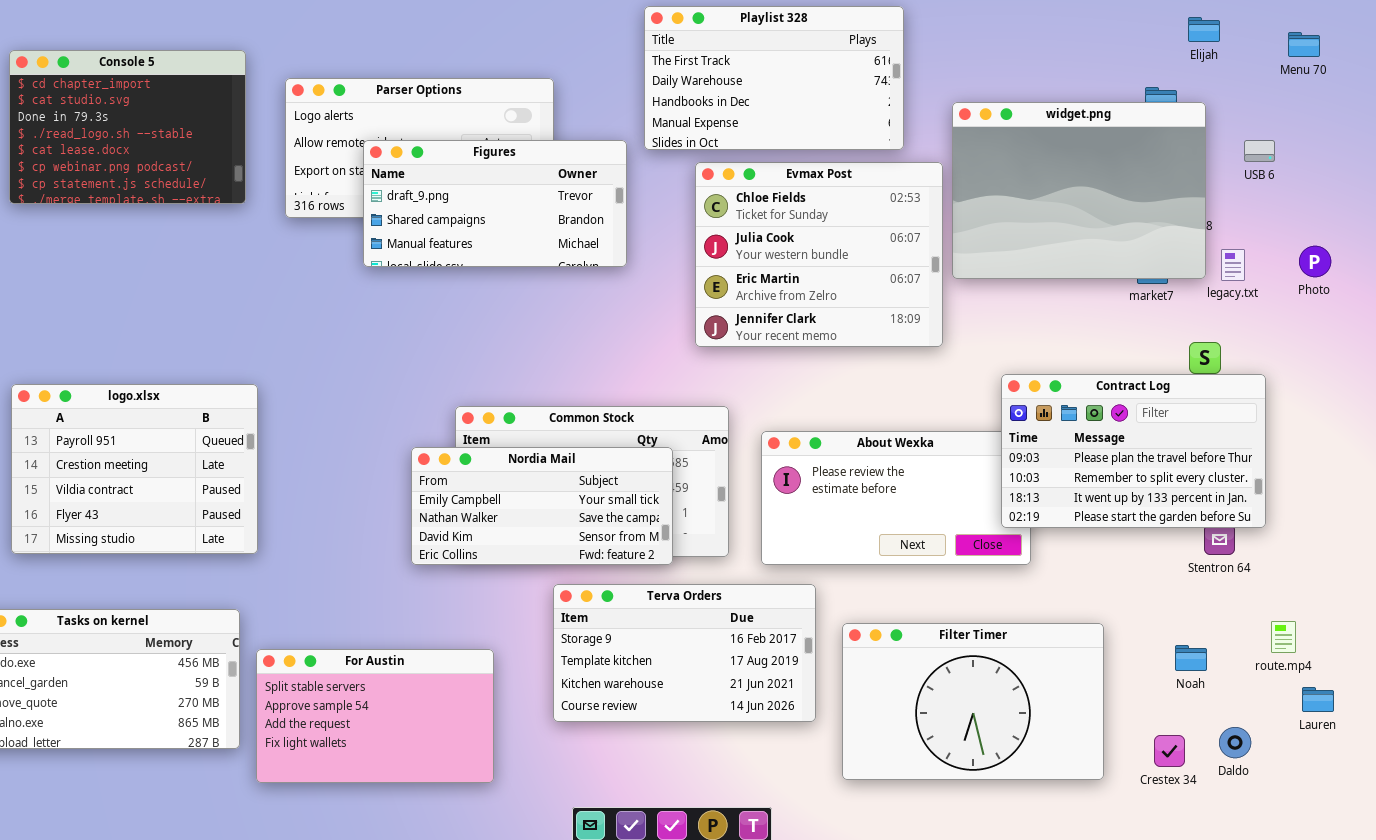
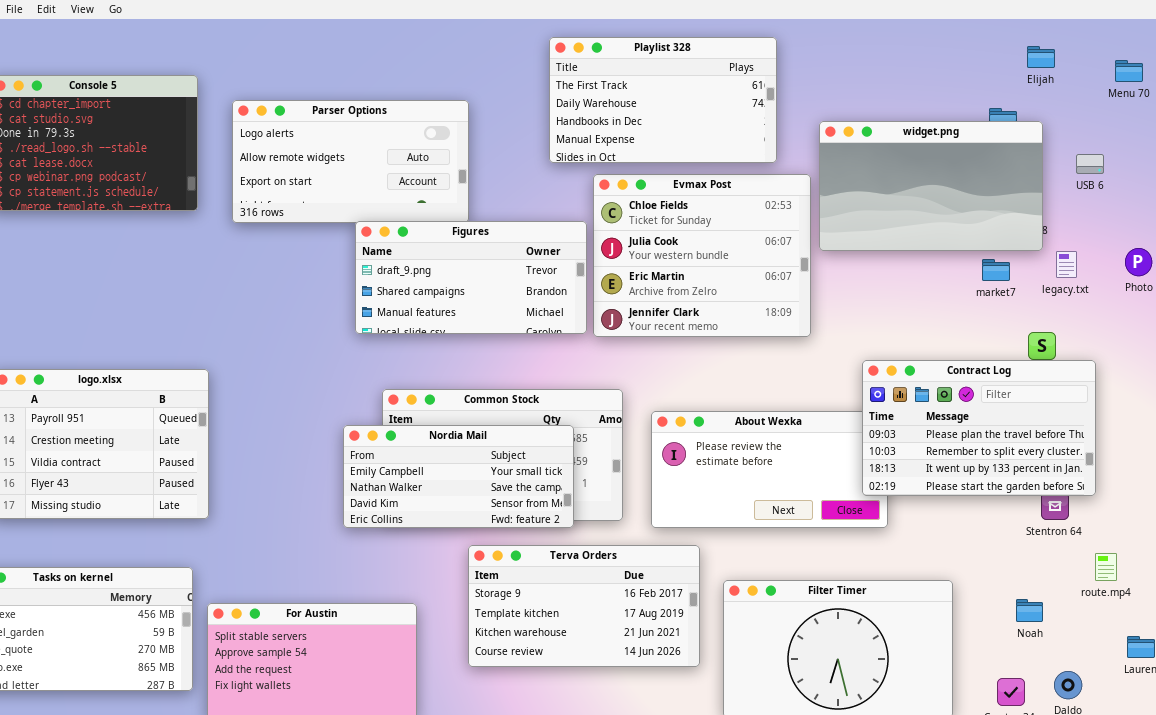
widget.png: [952,102,1206,279] -> [819,121,1043,251], resized
Figures: [363,140,627,267] -> [355,221,587,334], moved
route.mp4: [1271,621,1296,653] -> [1095,553,1117,581], moved

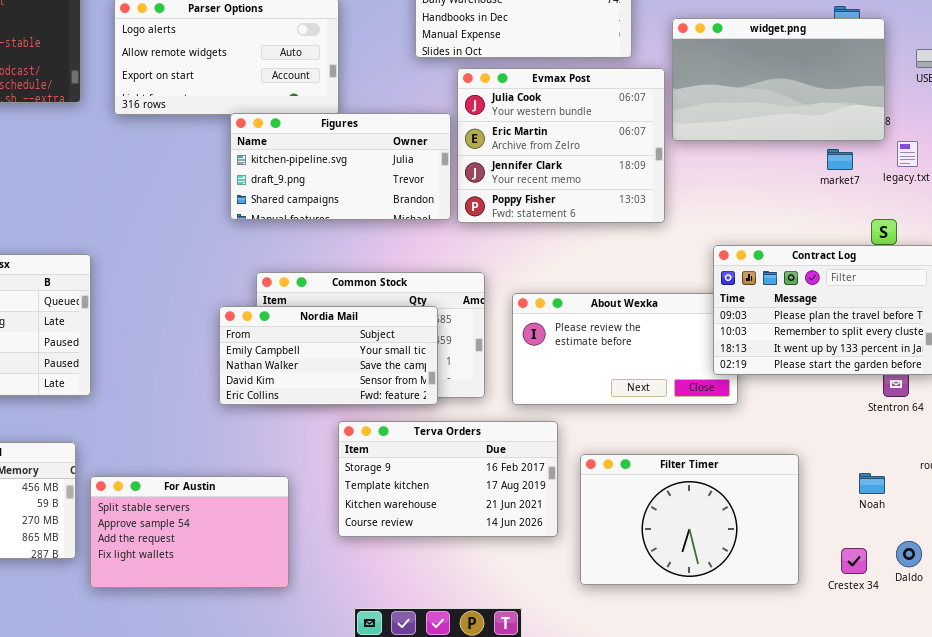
Evmax Post: [593,174,811,337] -> [457,68,665,223], scrolled down 1 row
Figures: [355,221,587,334] -> [230,113,451,220], scrolled up 1 row

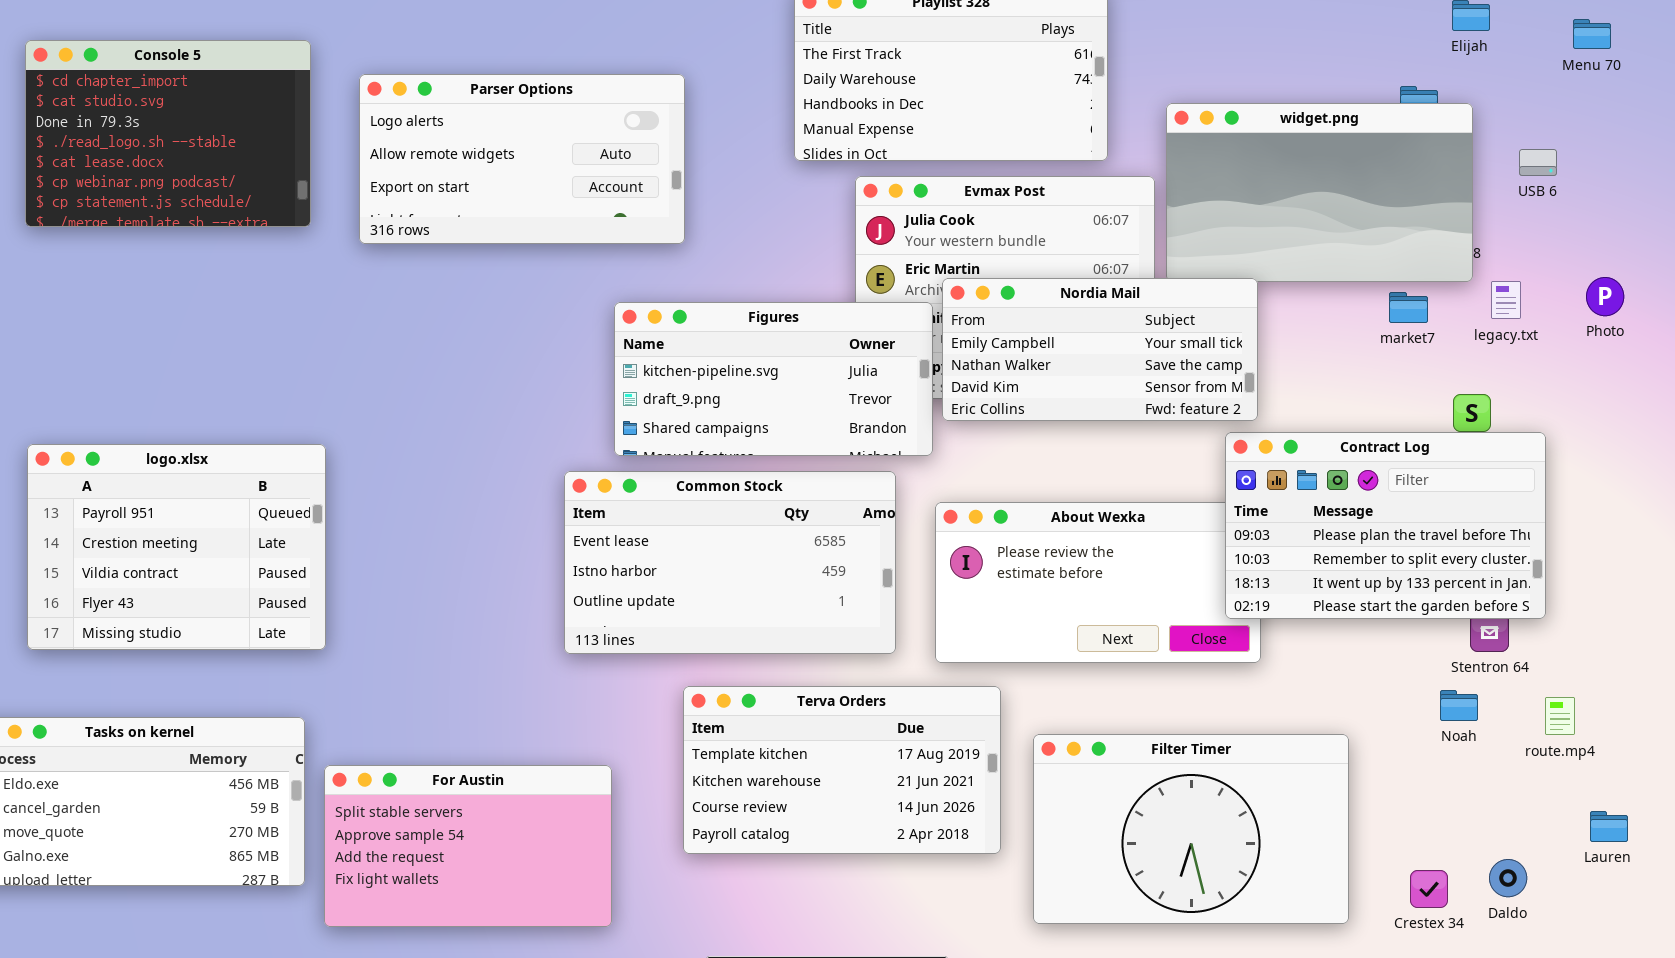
Figures: [230,113,451,220] -> [614,302,933,456], moved
Nordia Mail: [219,306,438,405] -> [942,278,1258,421], moved
Terva Orders: [338,421,558,537] -> [683,686,1001,854], scrolled down 1 row
Noah: [859,473,885,494] -> [1440,690,1478,721], moved

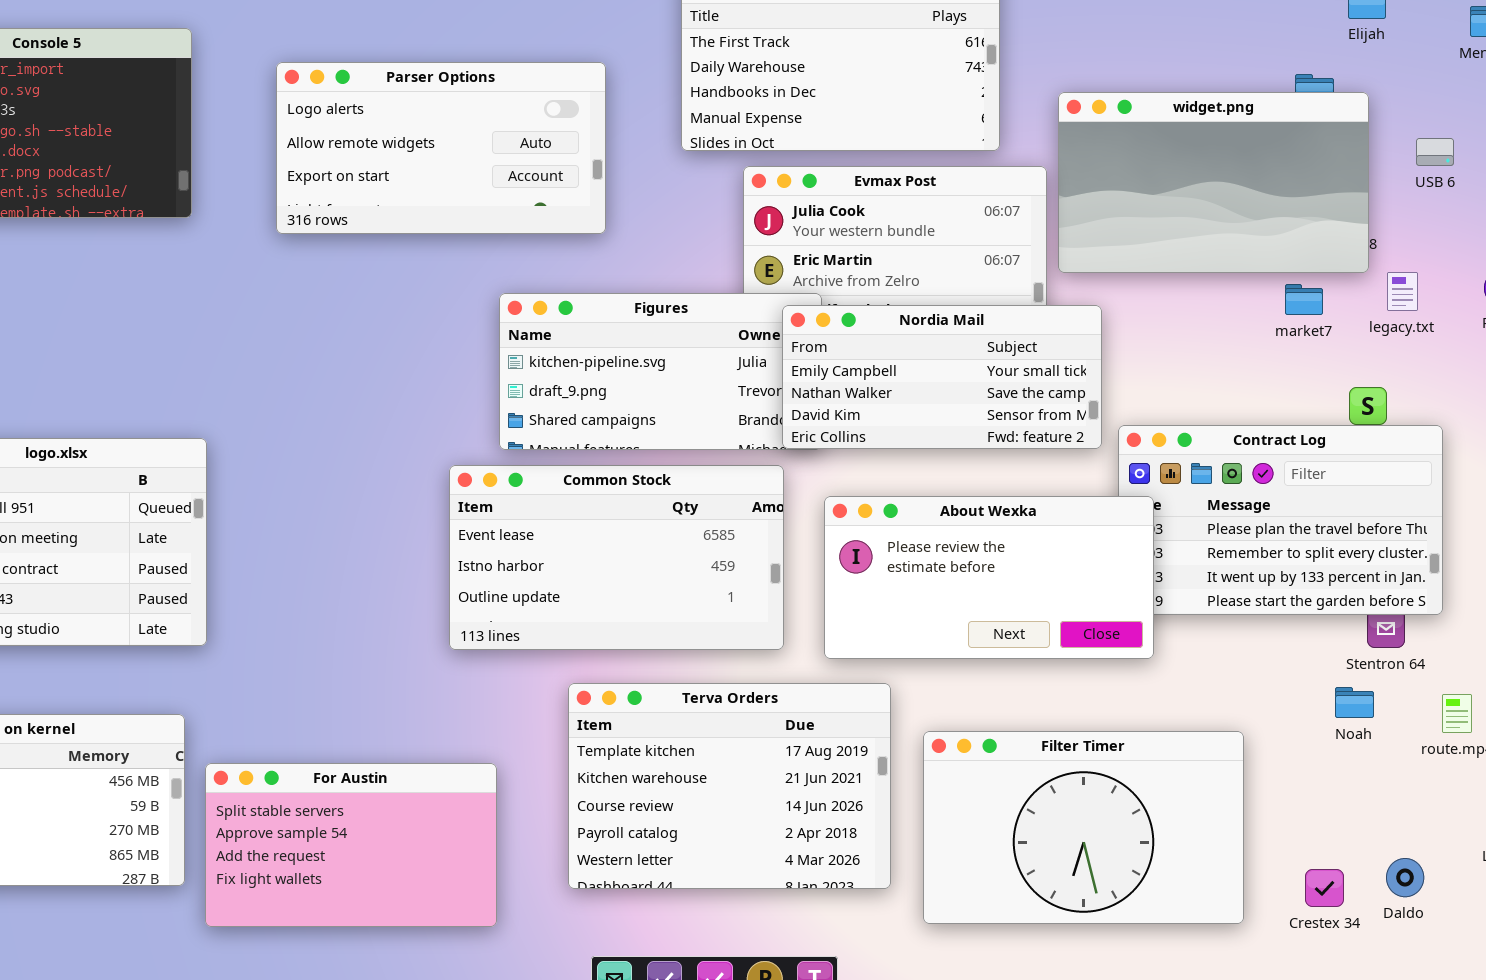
Parser Options: [359,74,685,244] -> [276,62,606,234], moved
Nordia Mail: [942,278,1258,421] -> [782,305,1102,449], moved
About Wexka: [935,502,1261,663] -> [824,496,1154,659], raised
Terva Orders: [683,686,1001,854] -> [568,683,891,889], resized

